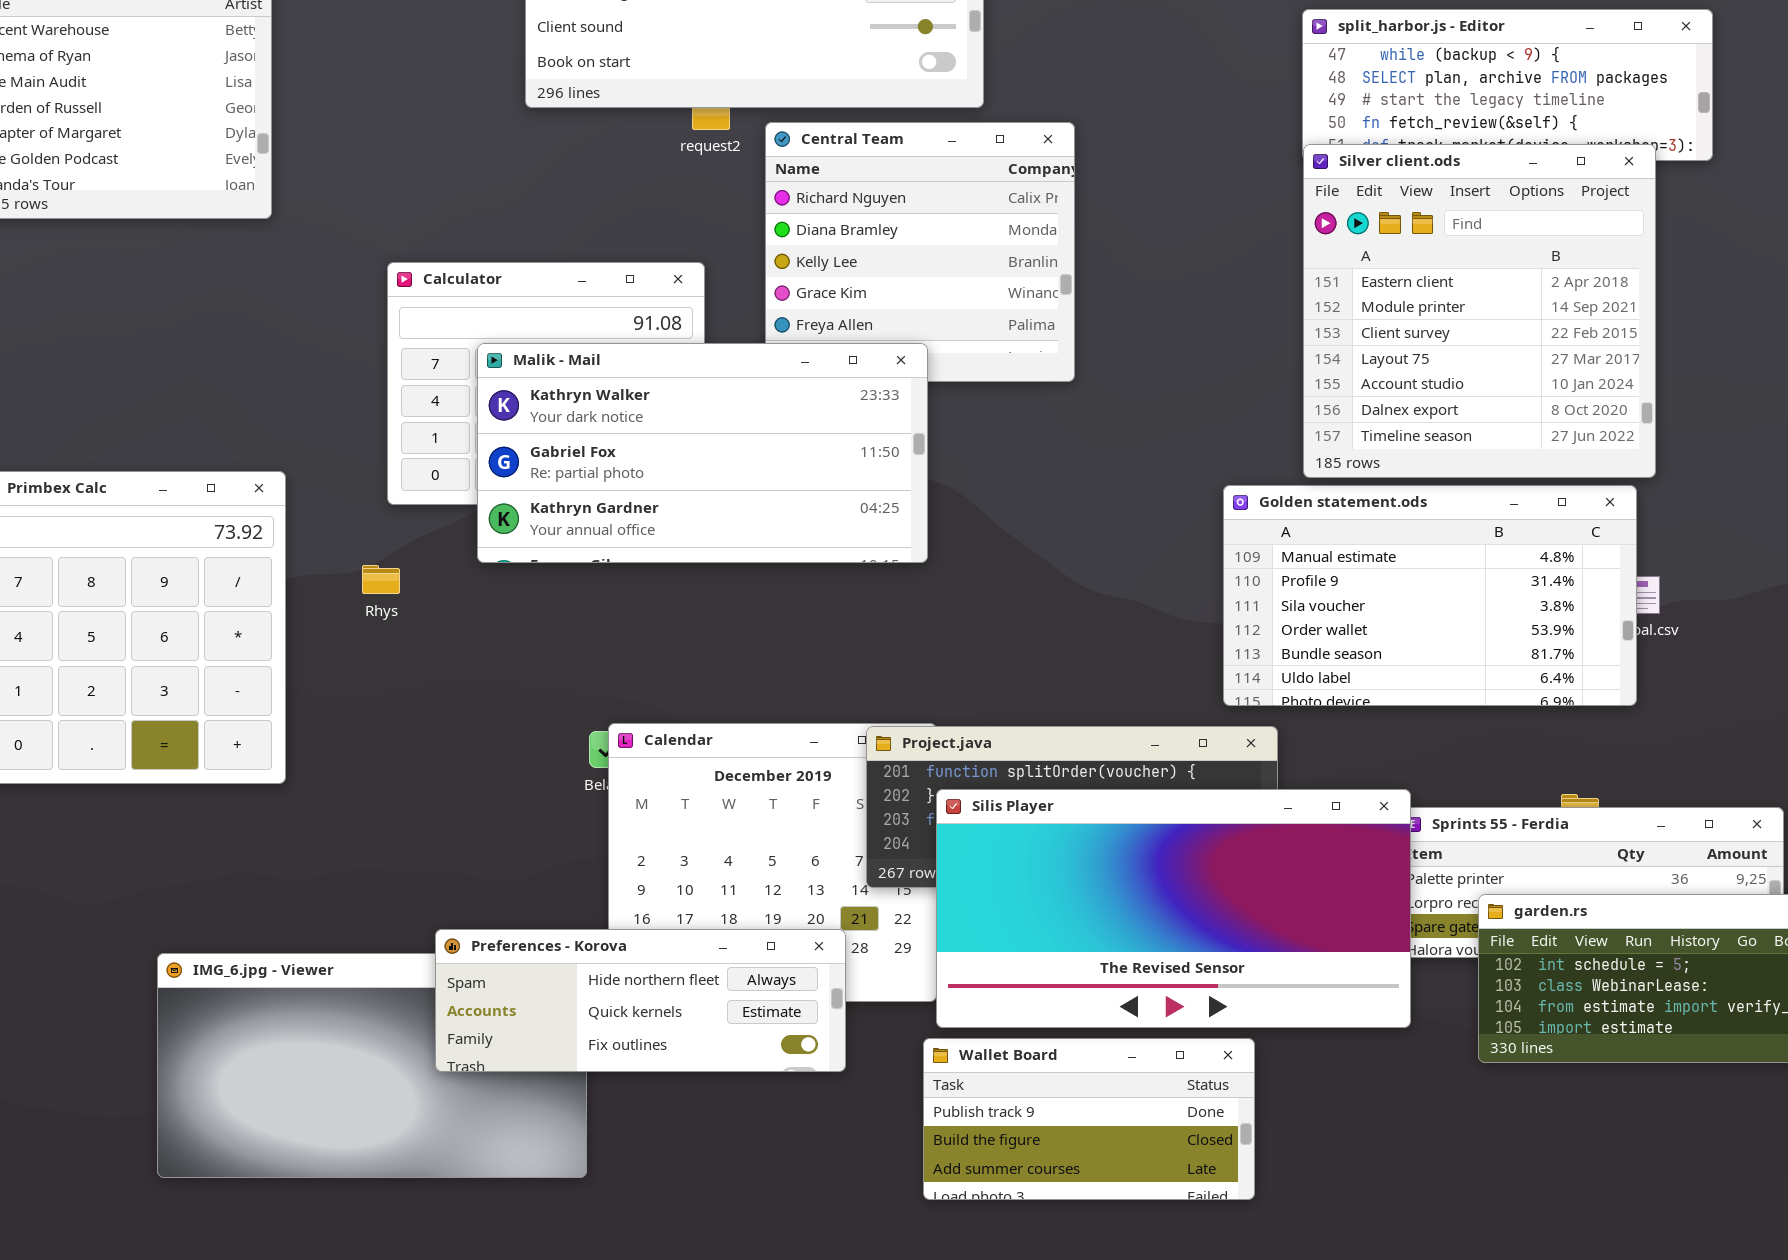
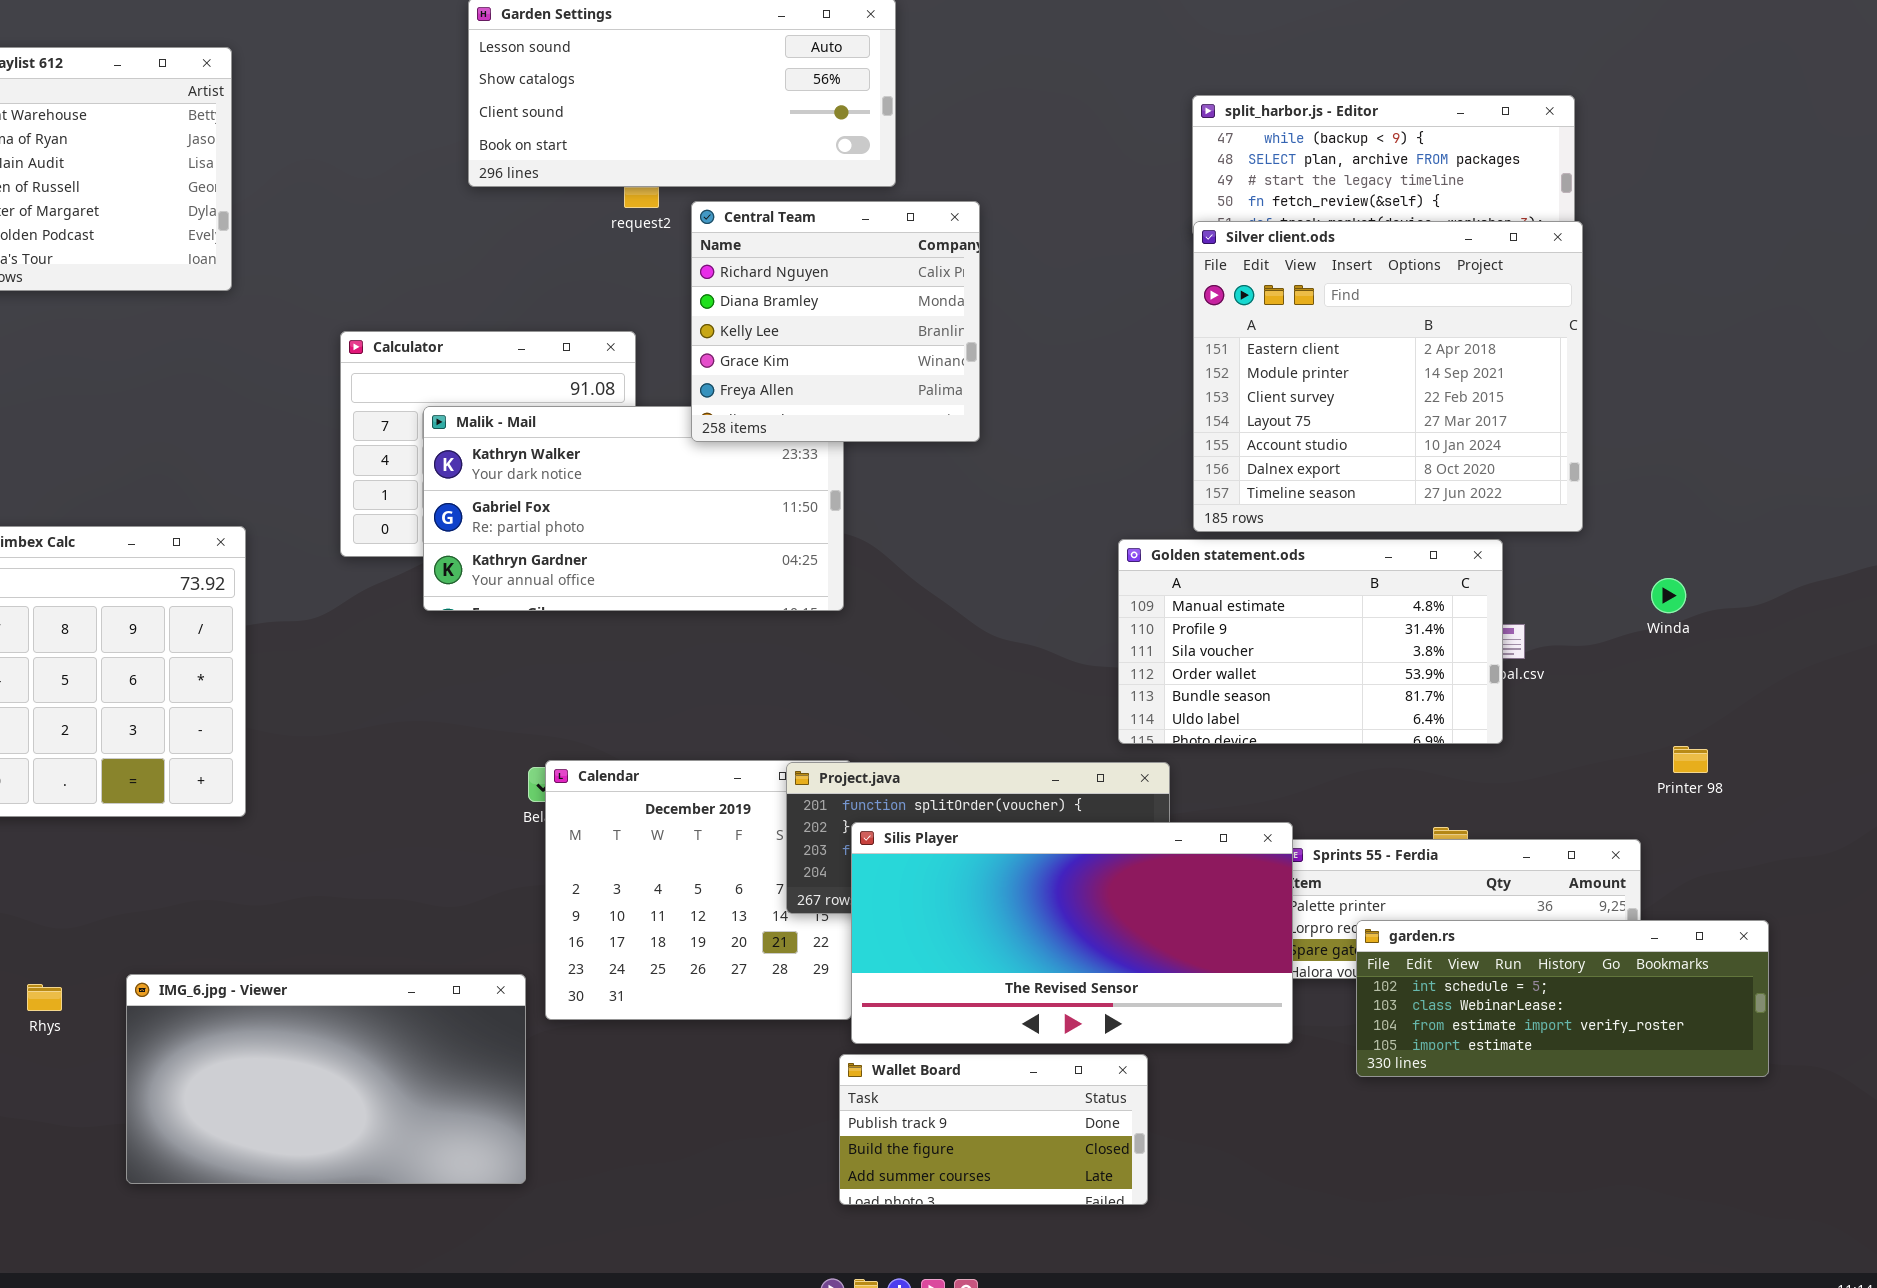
Central Team: [765,122,1075,382] -> [691,201,980,442], raised
Silver client.ods: [1303,144,1656,478] -> [1193,221,1583,532], resized
Rhys: [362,565,400,594] -> [27,984,62,1011], moved
Preferences - Korova: [435,929,846,1072] -> none, closed

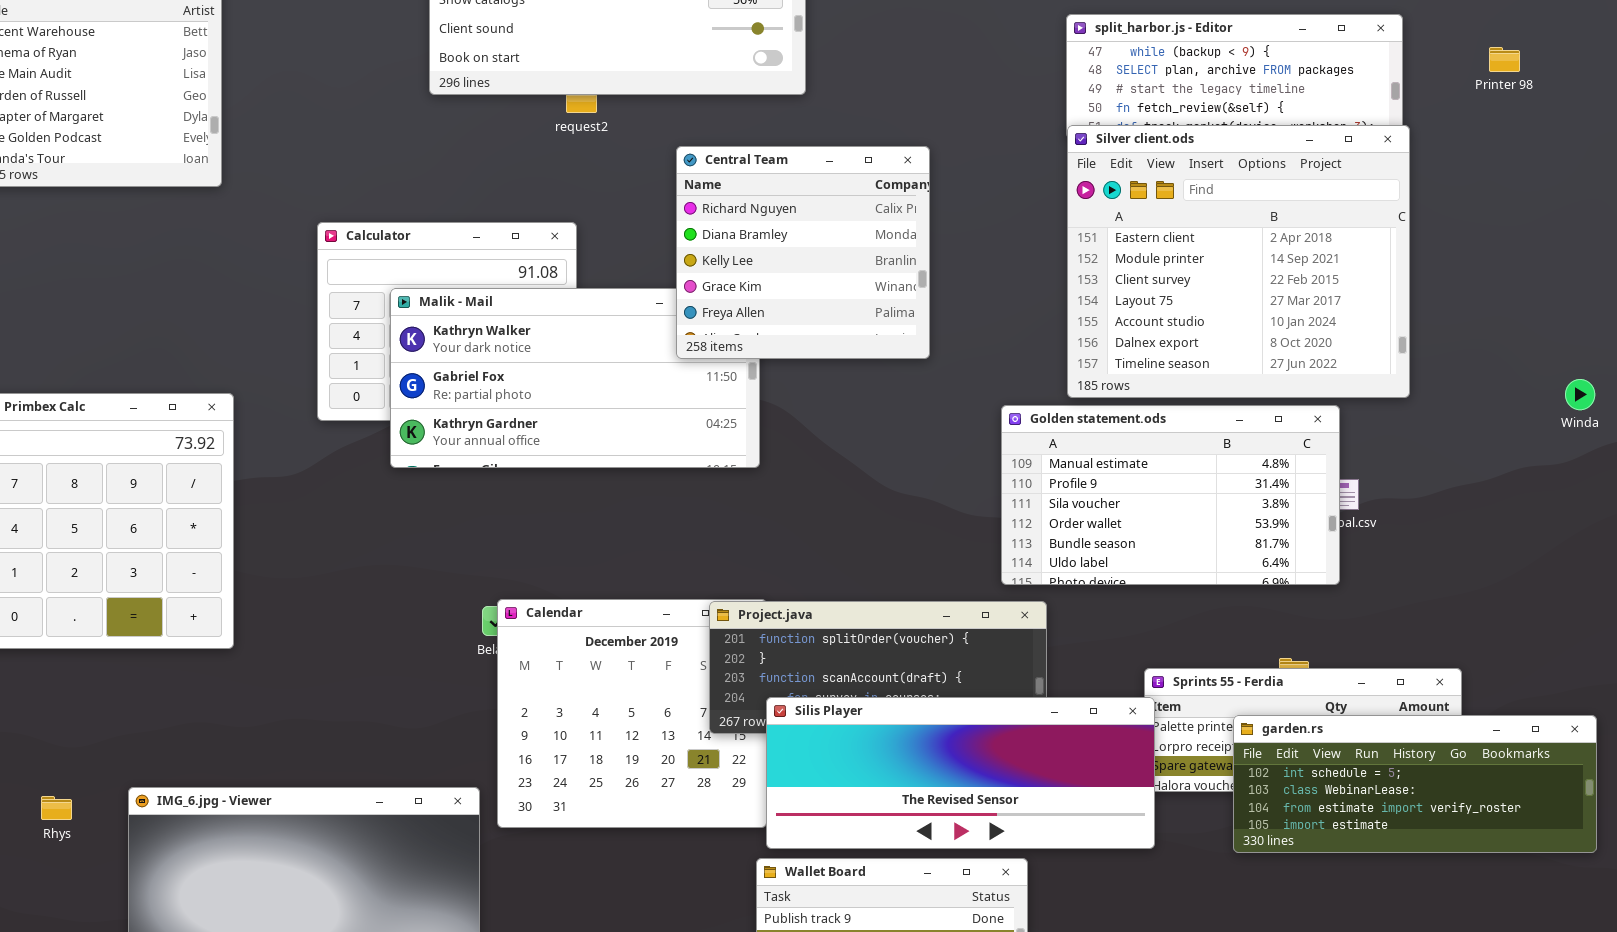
Central Team: [691,201,980,442] -> [676,146,930,359], moved
Winda: [1651,578,1686,613] -> [1565,379,1595,410], moved
Printer 98: [1673,746,1708,773] -> [1489,47,1520,72], moved
Silis Player: [851,822,1293,1044] -> [766,697,1155,849], resized
garden.rs: [1356,920,1769,1077] -> [1233,715,1597,853], moved

